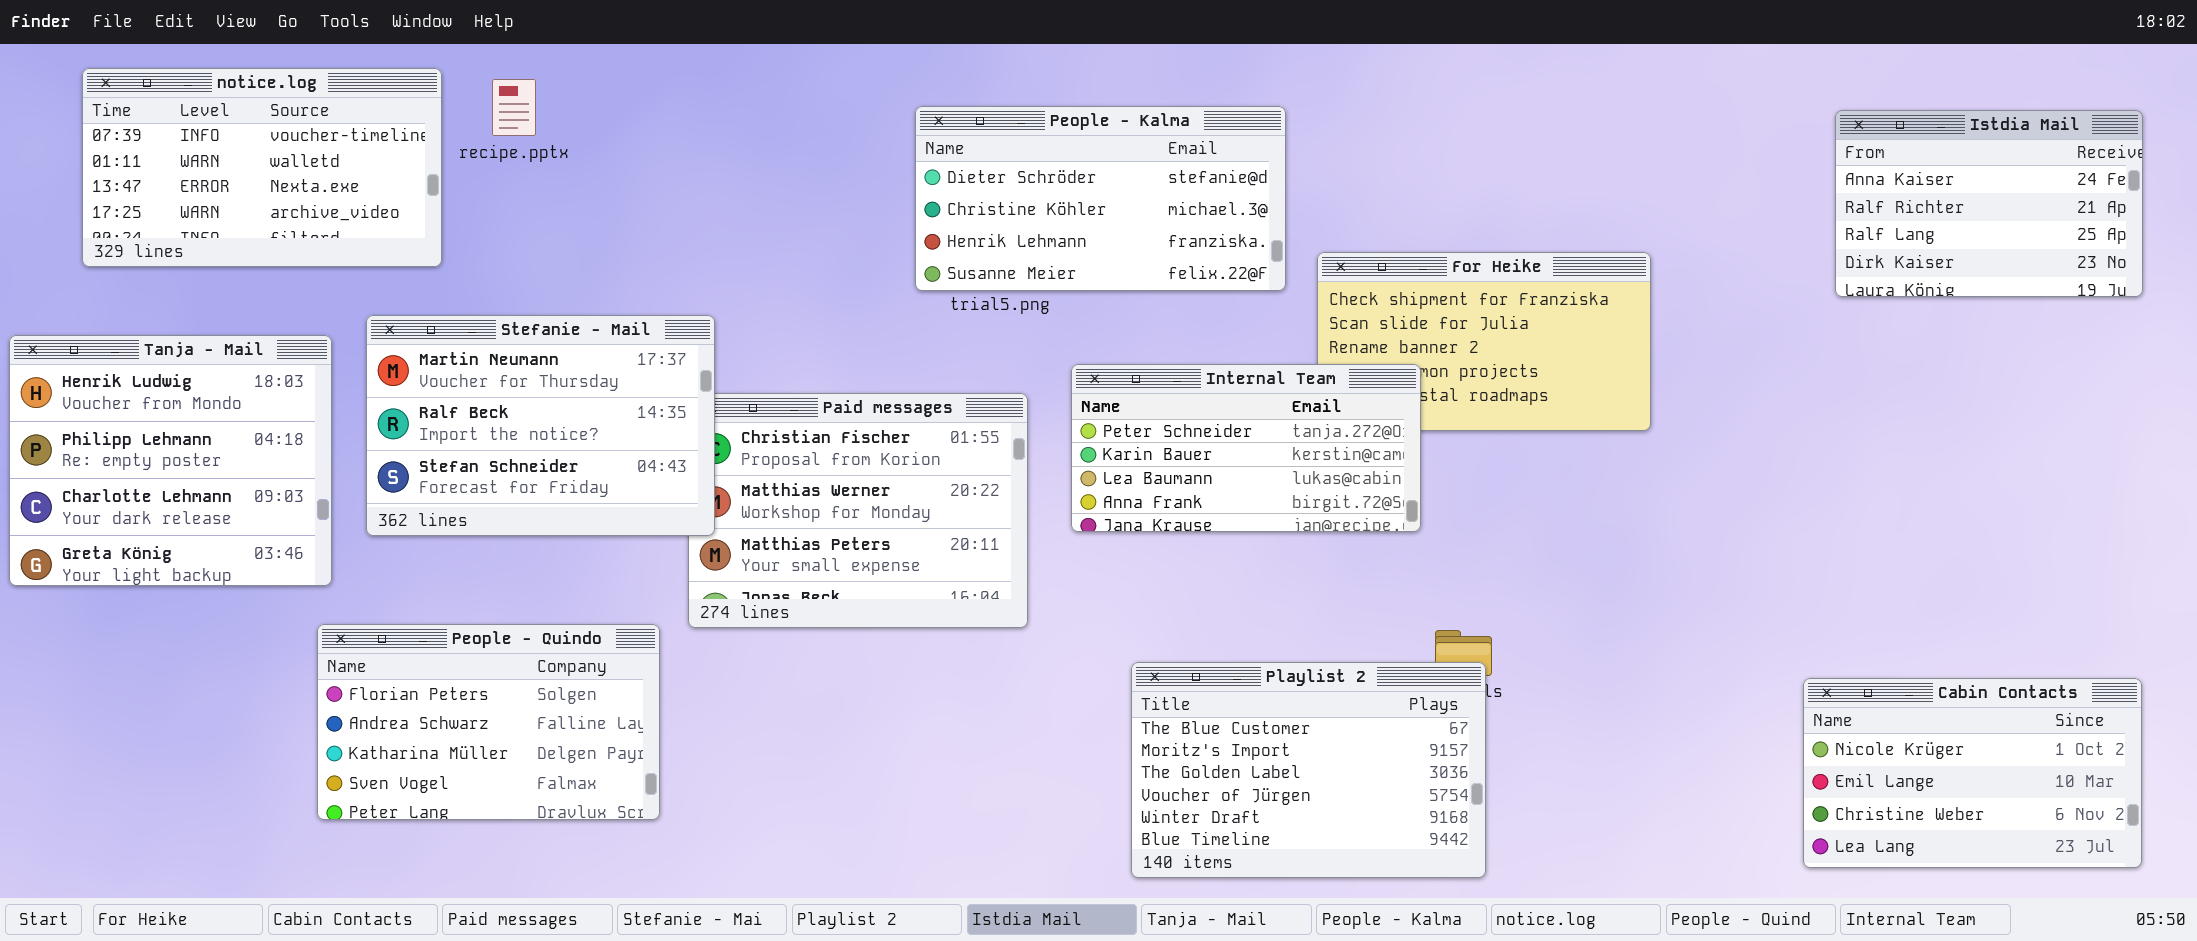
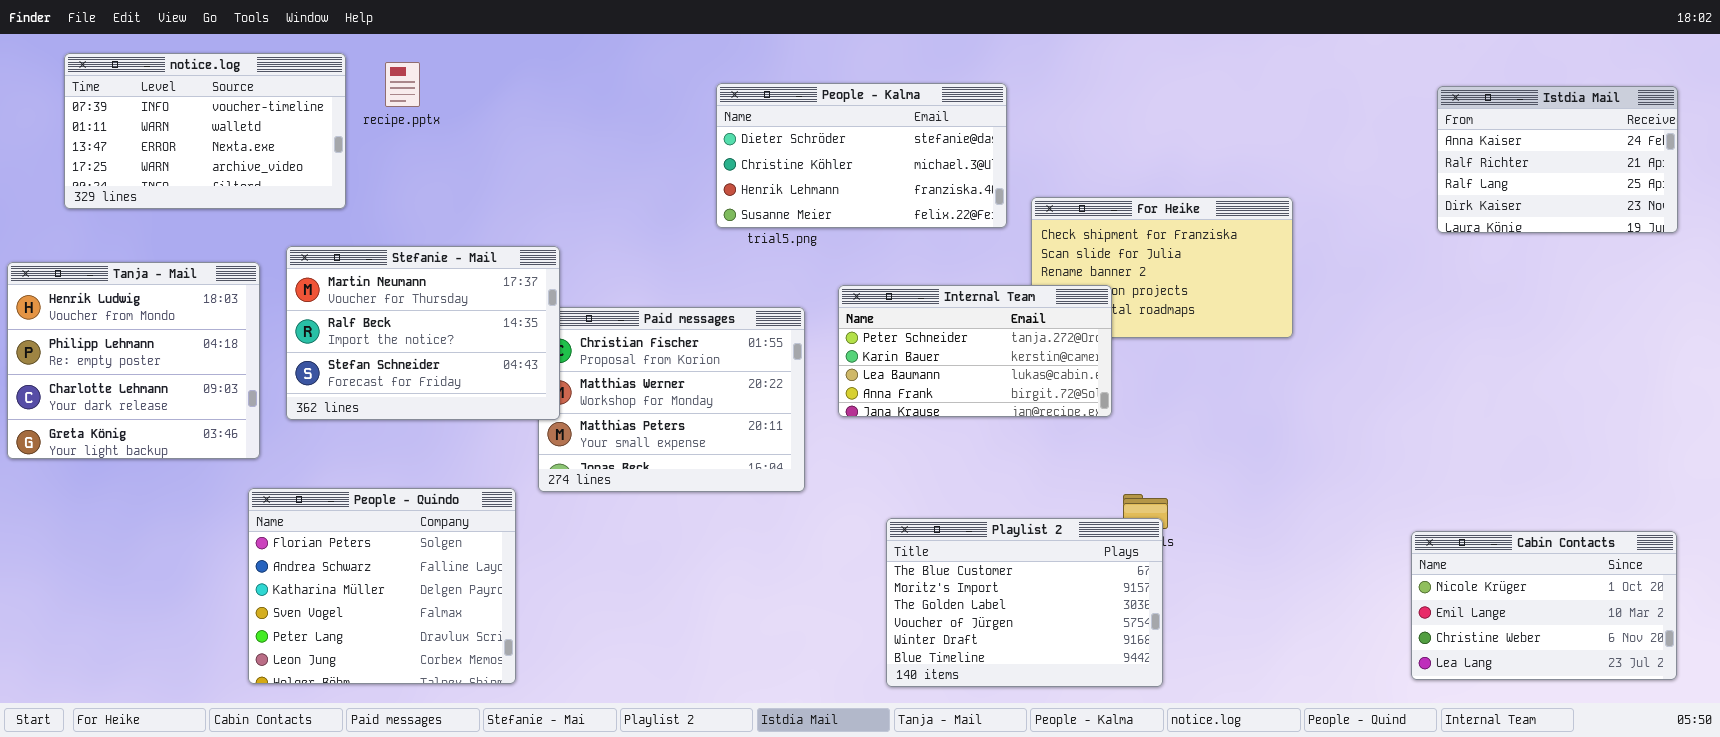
People - Quindo: [317,624,660,820] -> [248,488,516,684], resized

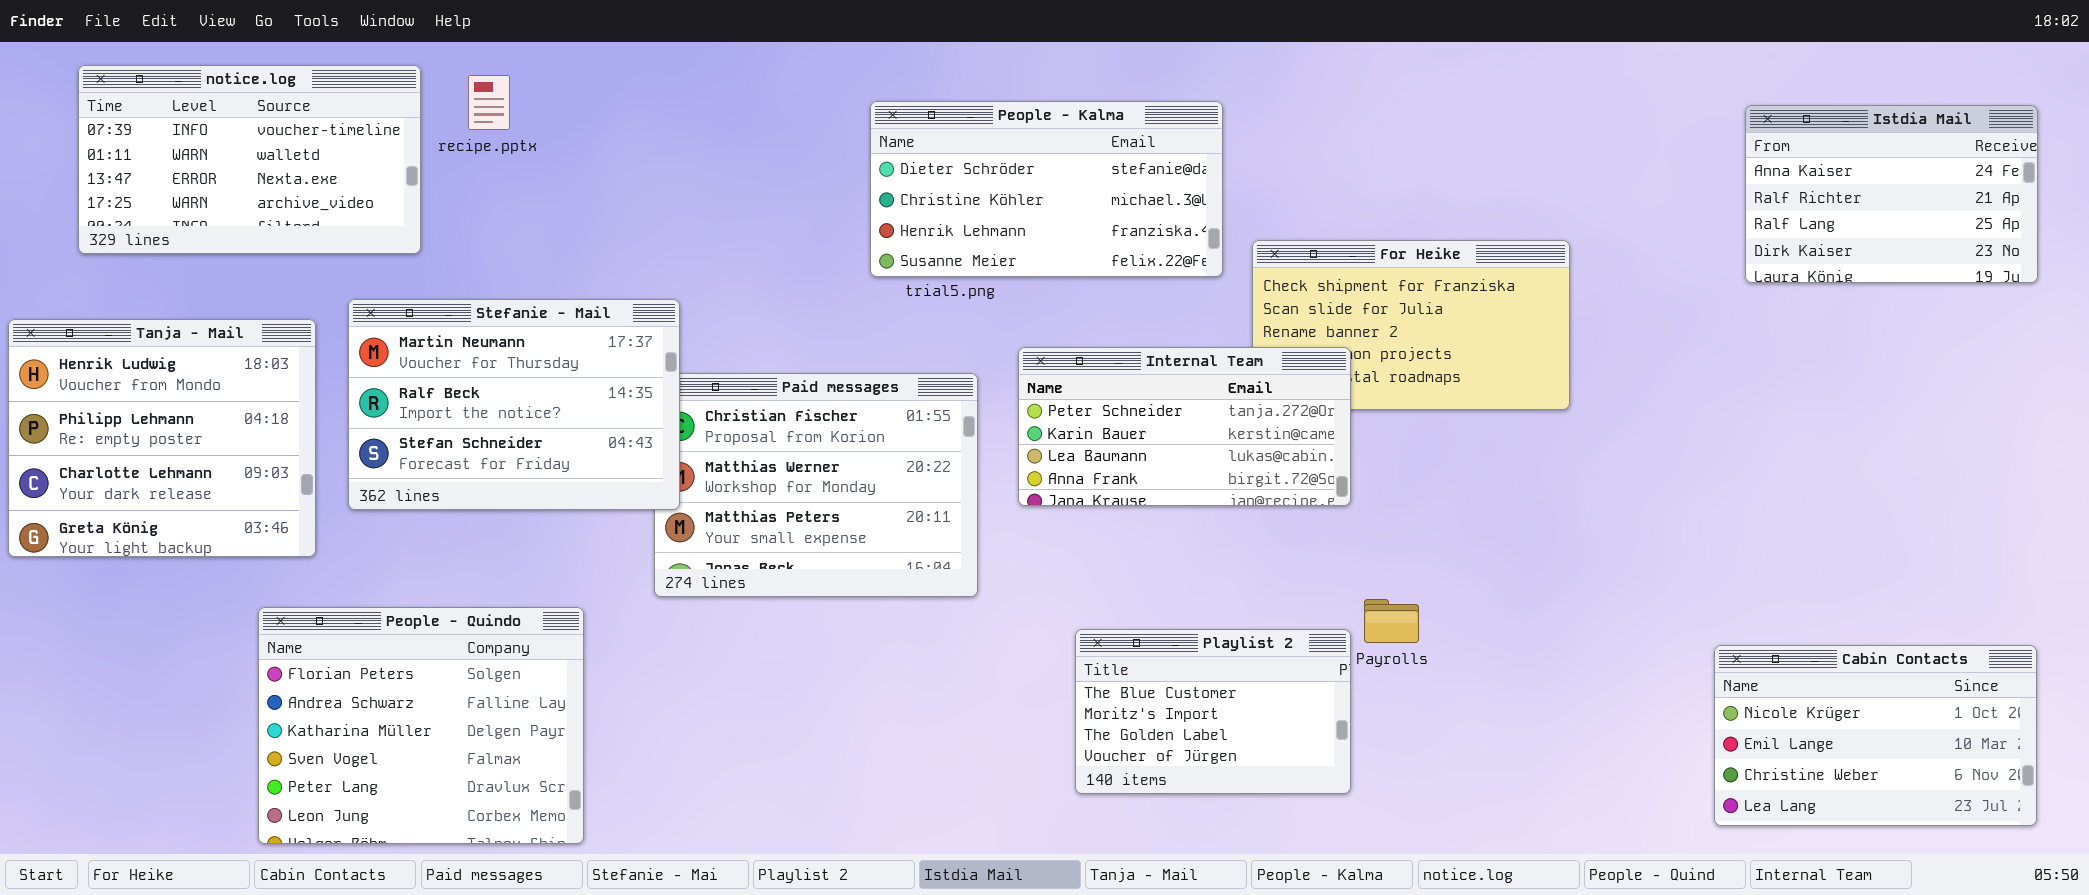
People - Quindo: [248,488,516,684] -> [258,607,584,844], moved
Playlist 2: [886,518,1163,687] -> [1075,629,1351,794], resized

